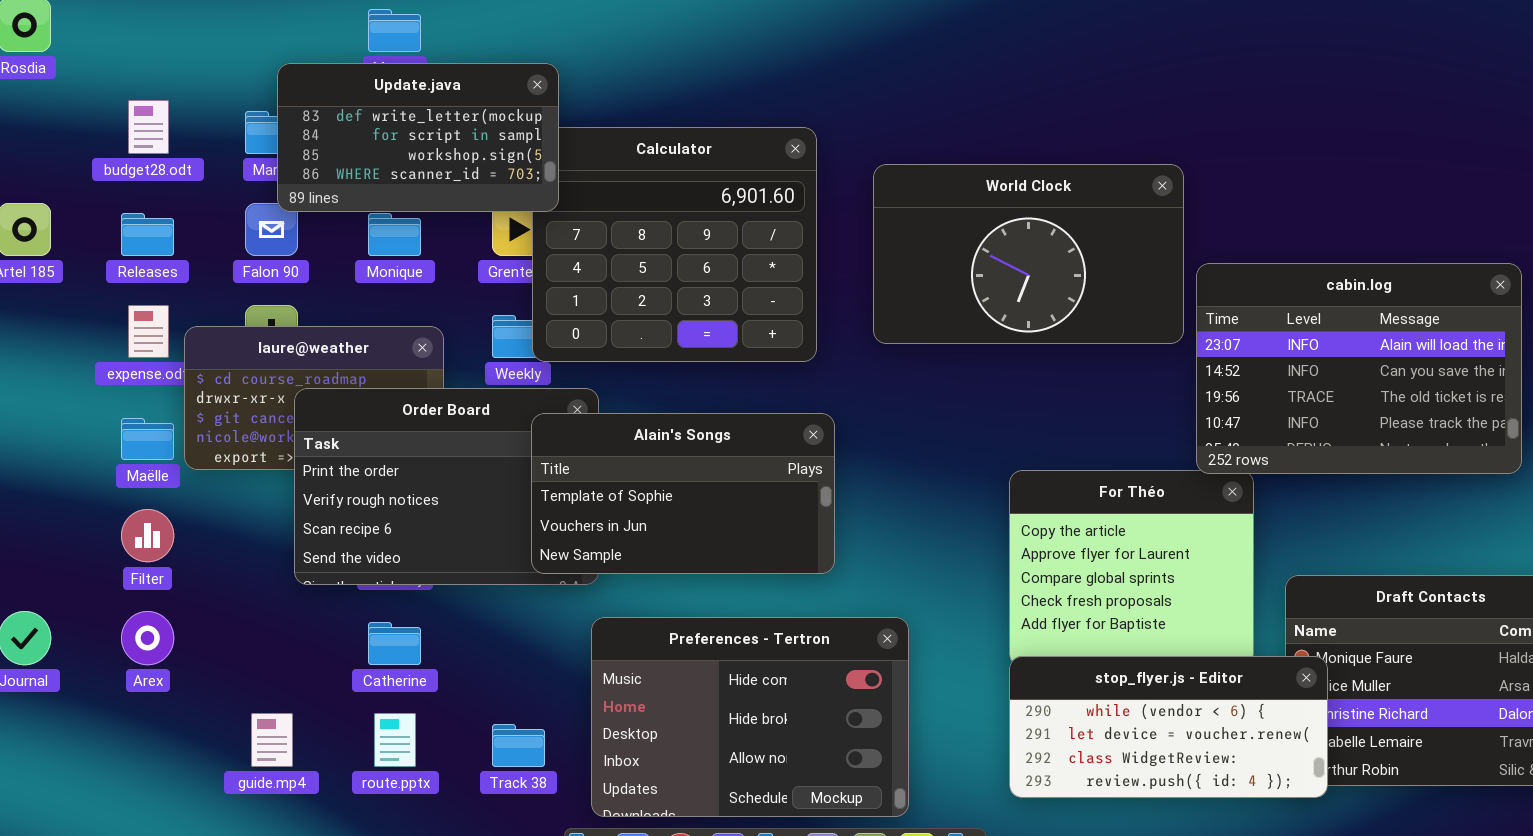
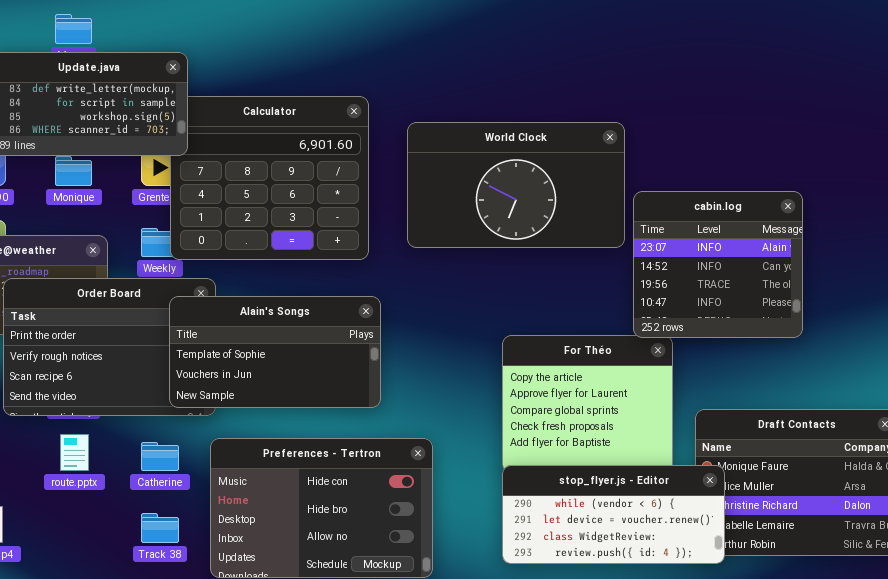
cabin.log: [1196,263,1522,474] -> [633,191,803,338], resized
Catherine: [368,622,421,665] -> [141,442,179,471], moved
route.pptx: [374,713,416,767] -> [60,434,89,471], moved

